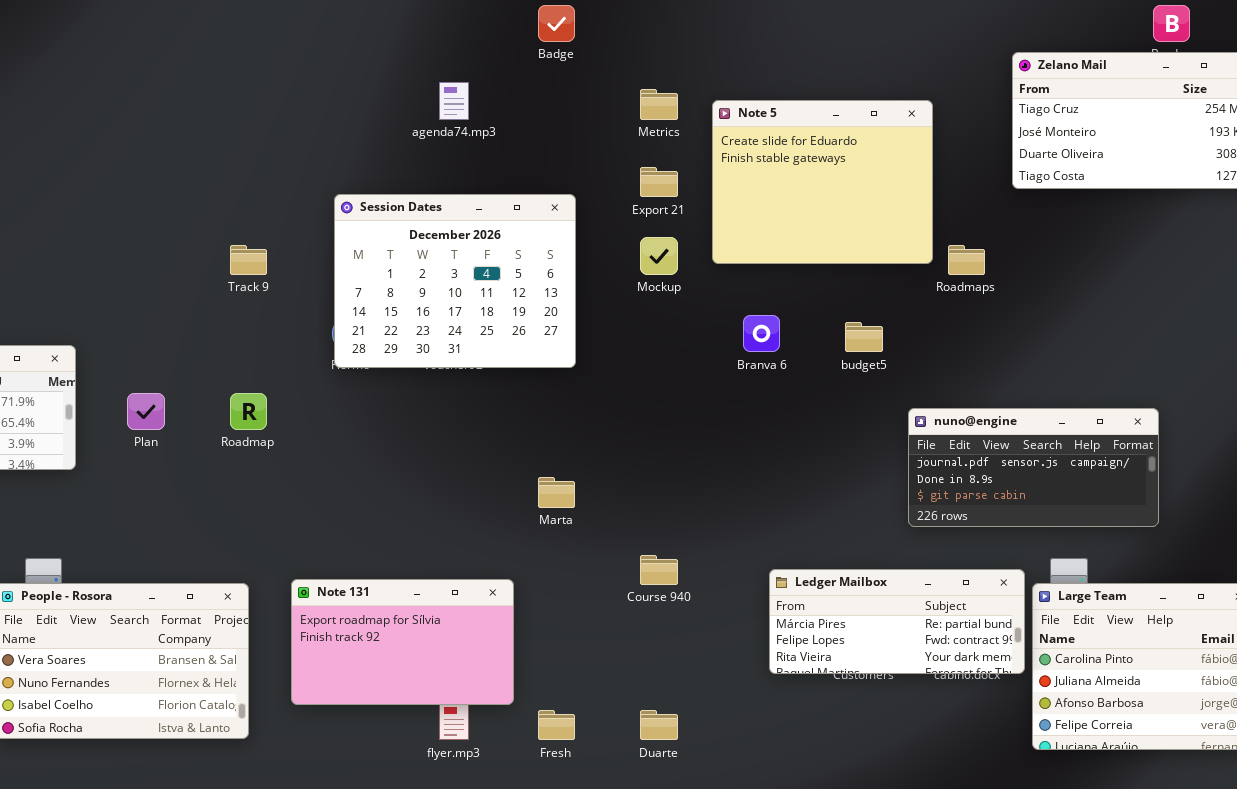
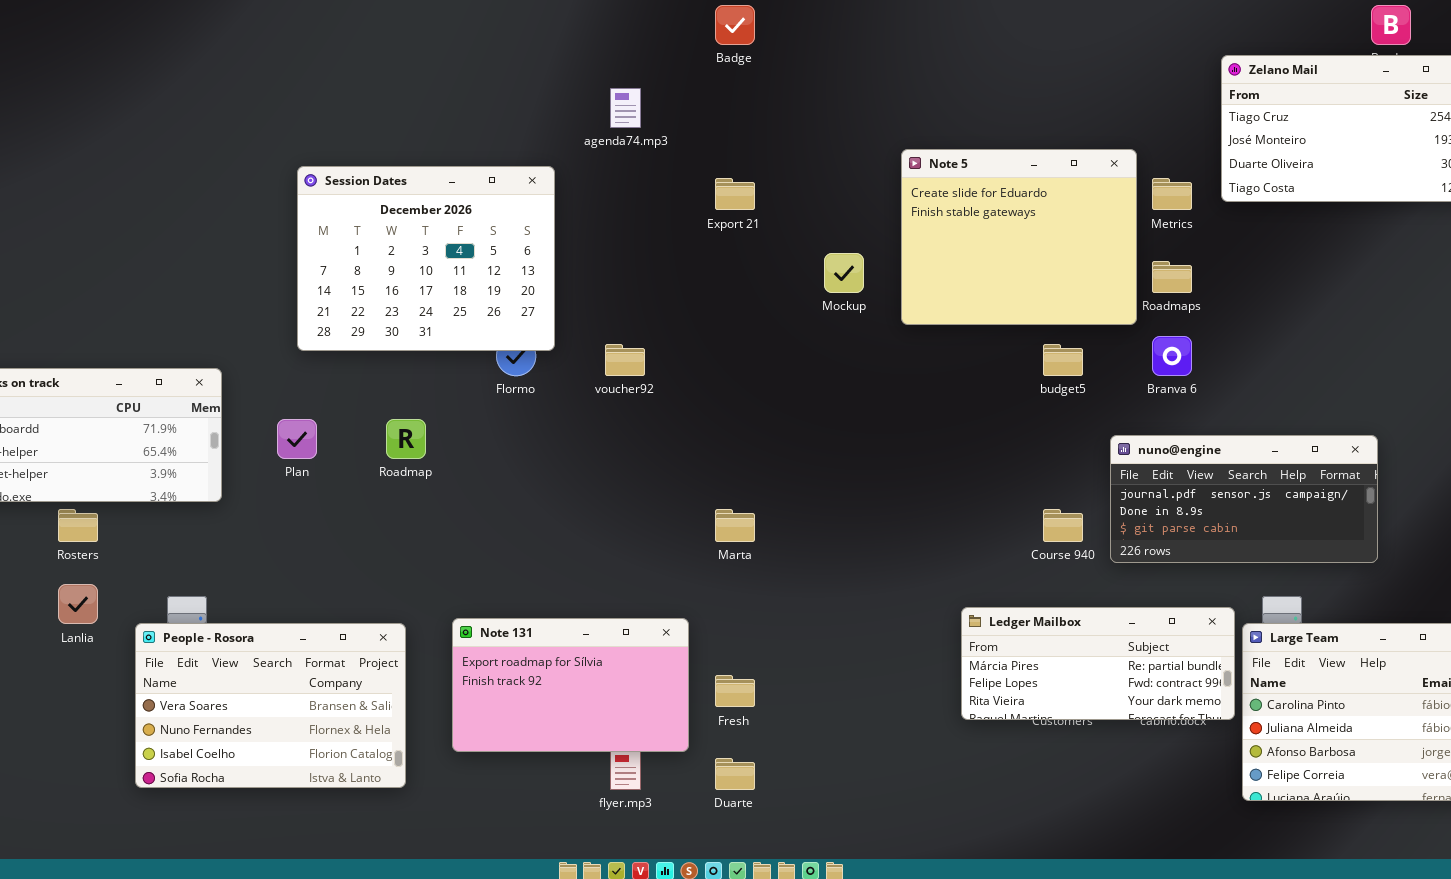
Metrics: [640,89,678,120] -> [1152,178,1192,210], moved
Note 5: [712,100,933,264] -> [901,149,1137,325], moved
Export 21: [640,167,678,197] -> [715,178,755,210], moved
Session Dates: [334,194,576,368] -> [297,166,555,351], moved
Branva 6: [743,315,780,352] -> [1152,336,1192,376], moved
Course 940: [640,555,678,585] -> [1043,509,1083,542], moved
Fresh: [538,710,575,740] -> [715,675,755,707], moved
Duarte: [640,710,678,740] -> [715,758,755,790], moved

